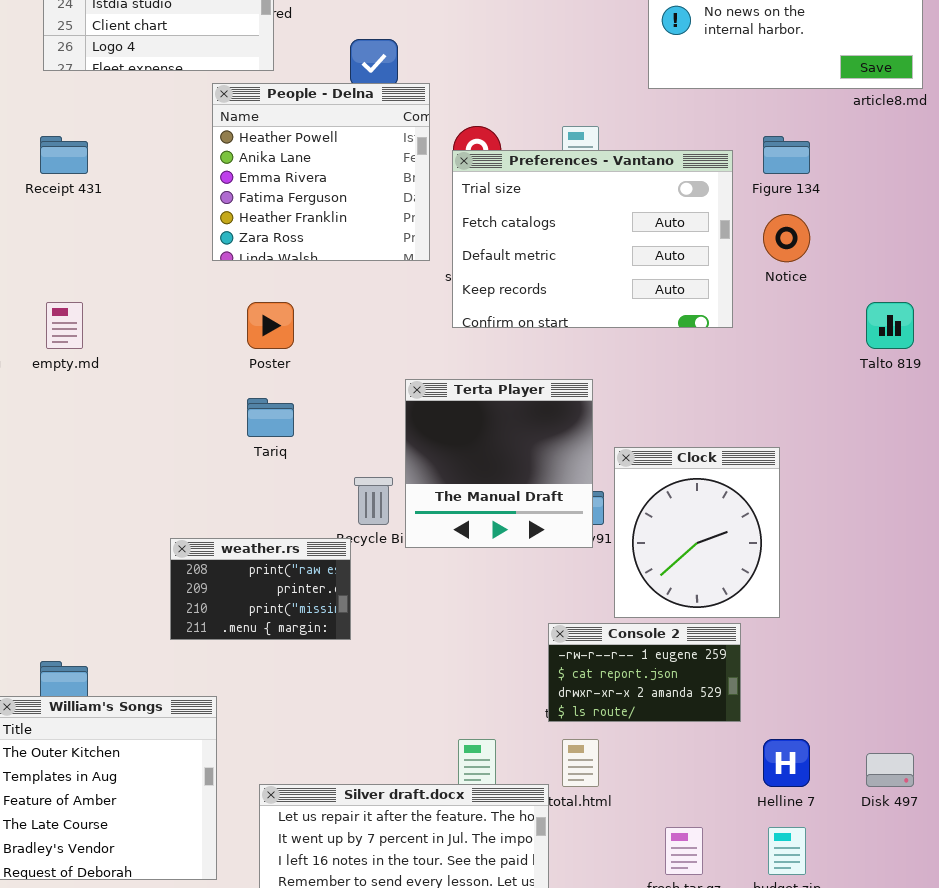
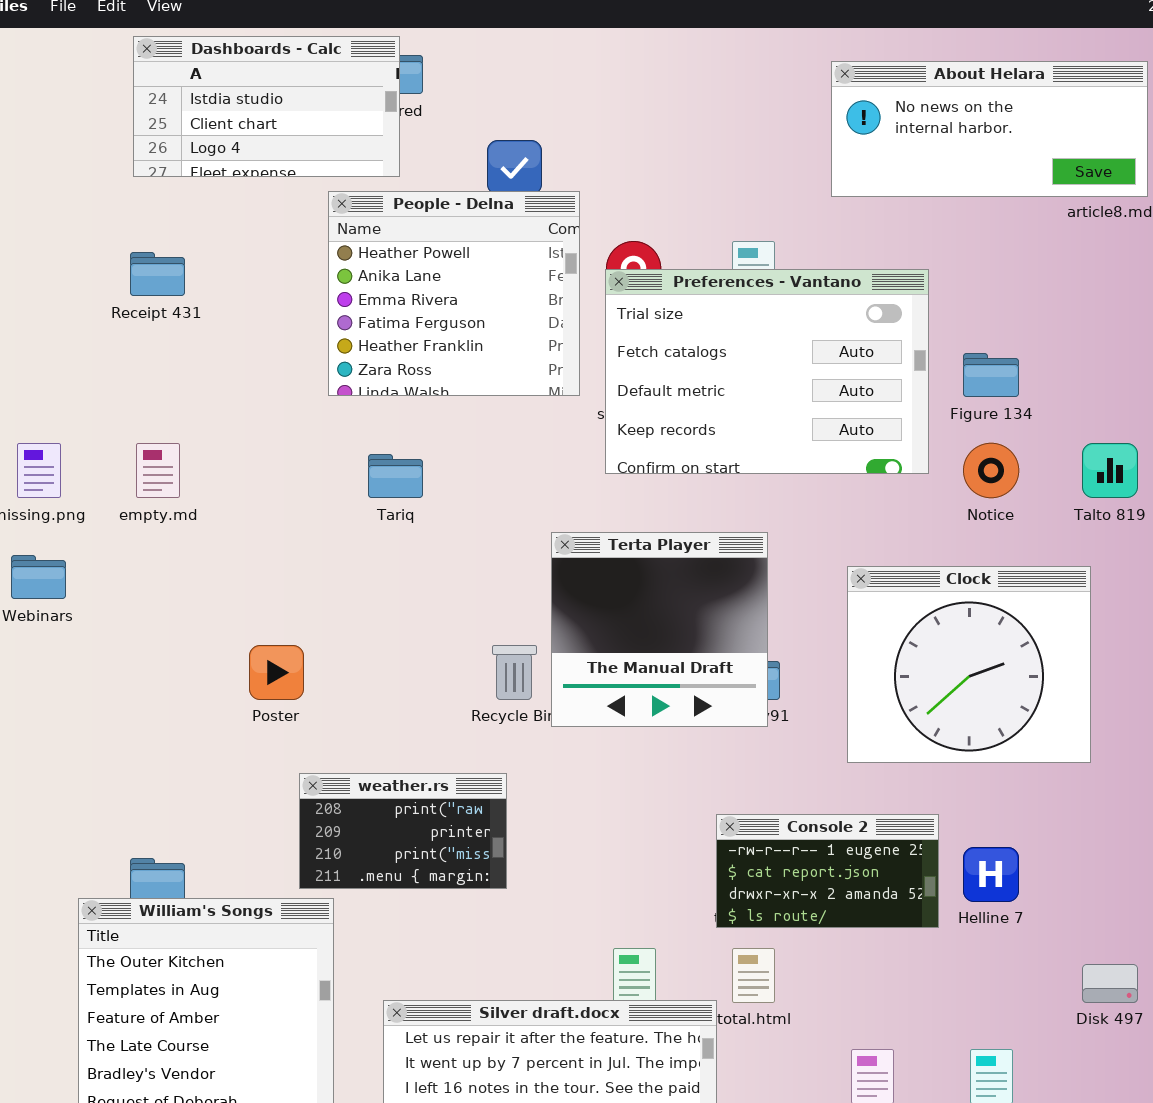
Figure 134: [763,136,810,174] -> [963,353,1019,397], moved
Notice: [763,214,810,262] -> [963,443,1019,498], moved
Poster: [247,302,294,349] -> [249,645,304,700], moved
Tariq: [247,398,294,437] -> [368,454,423,498], moved
Clock: [614,447,780,618] -> [847,566,1091,763], moved, resized
weather.rs: [170,538,351,640] -> [299,773,507,889], moved
Helline 7: [763,739,810,787] -> [963,847,1019,902], moved

